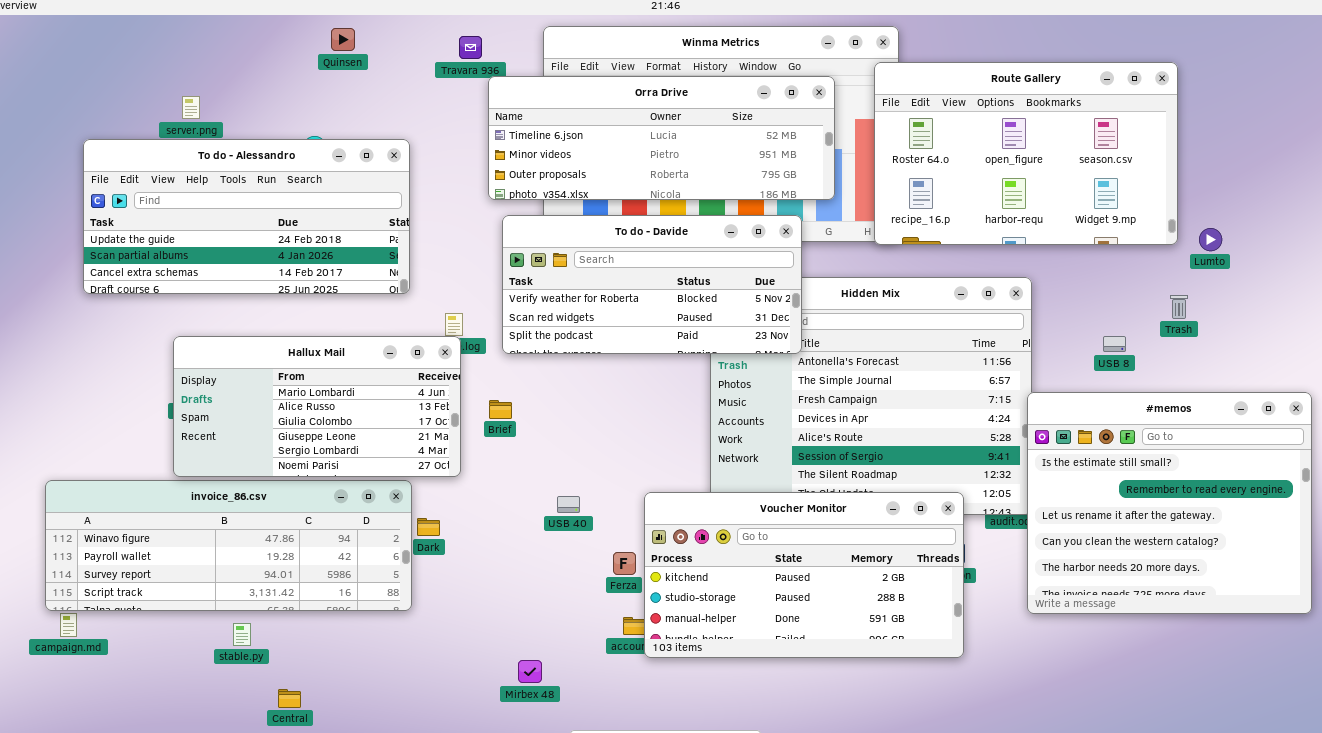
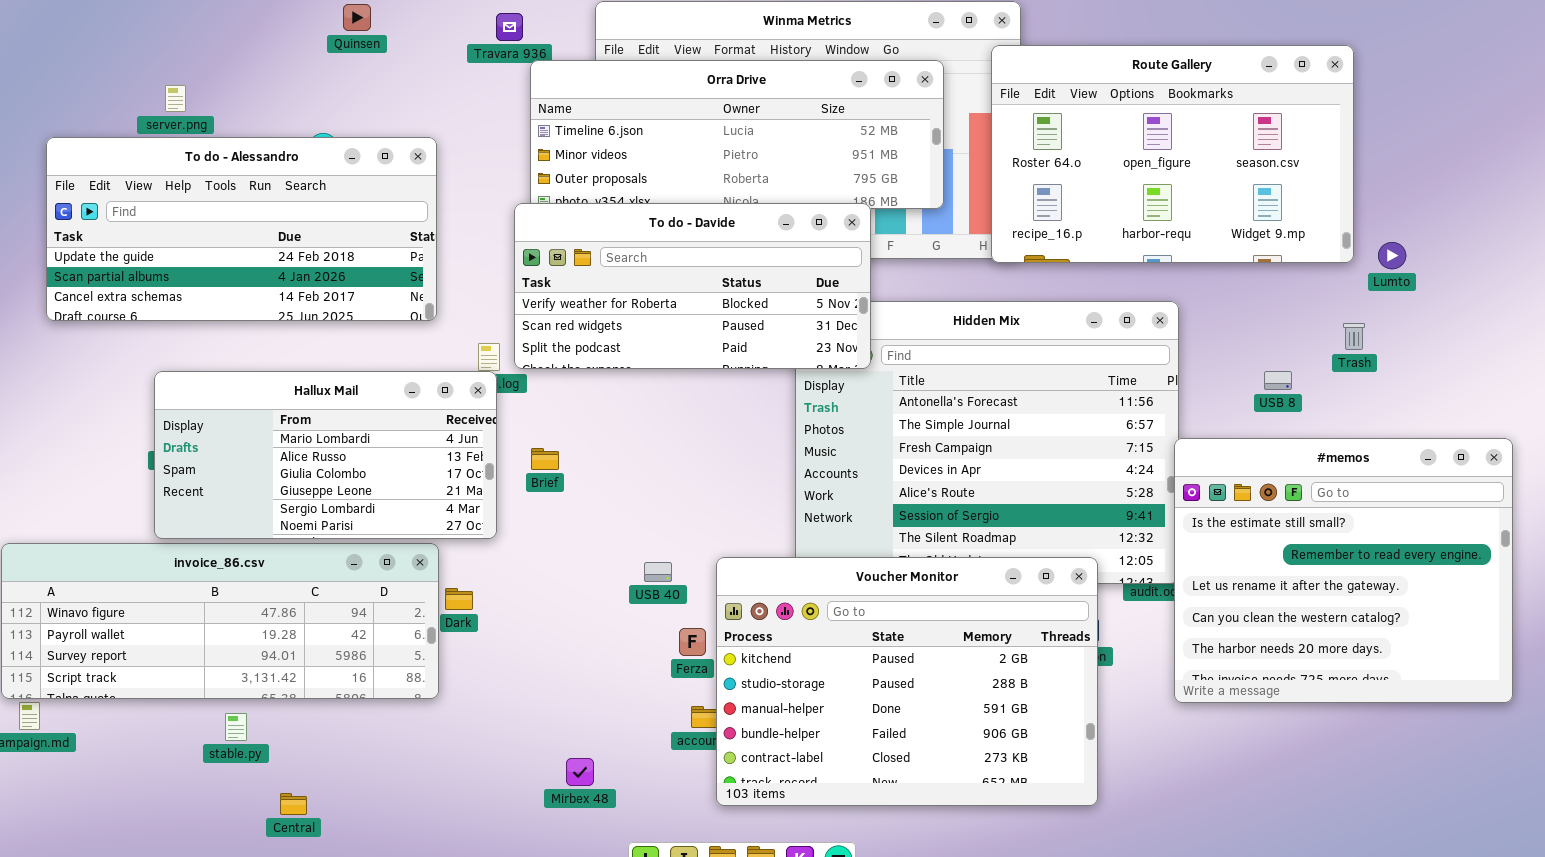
To do - Davide: [502,215,802,354] -> [514,203,871,369], moved
Voucher Monitor: [644,492,964,658] -> [716,557,1098,806], resized
USB 40: [557,496,580,513] -> [644,562,672,582], moved

